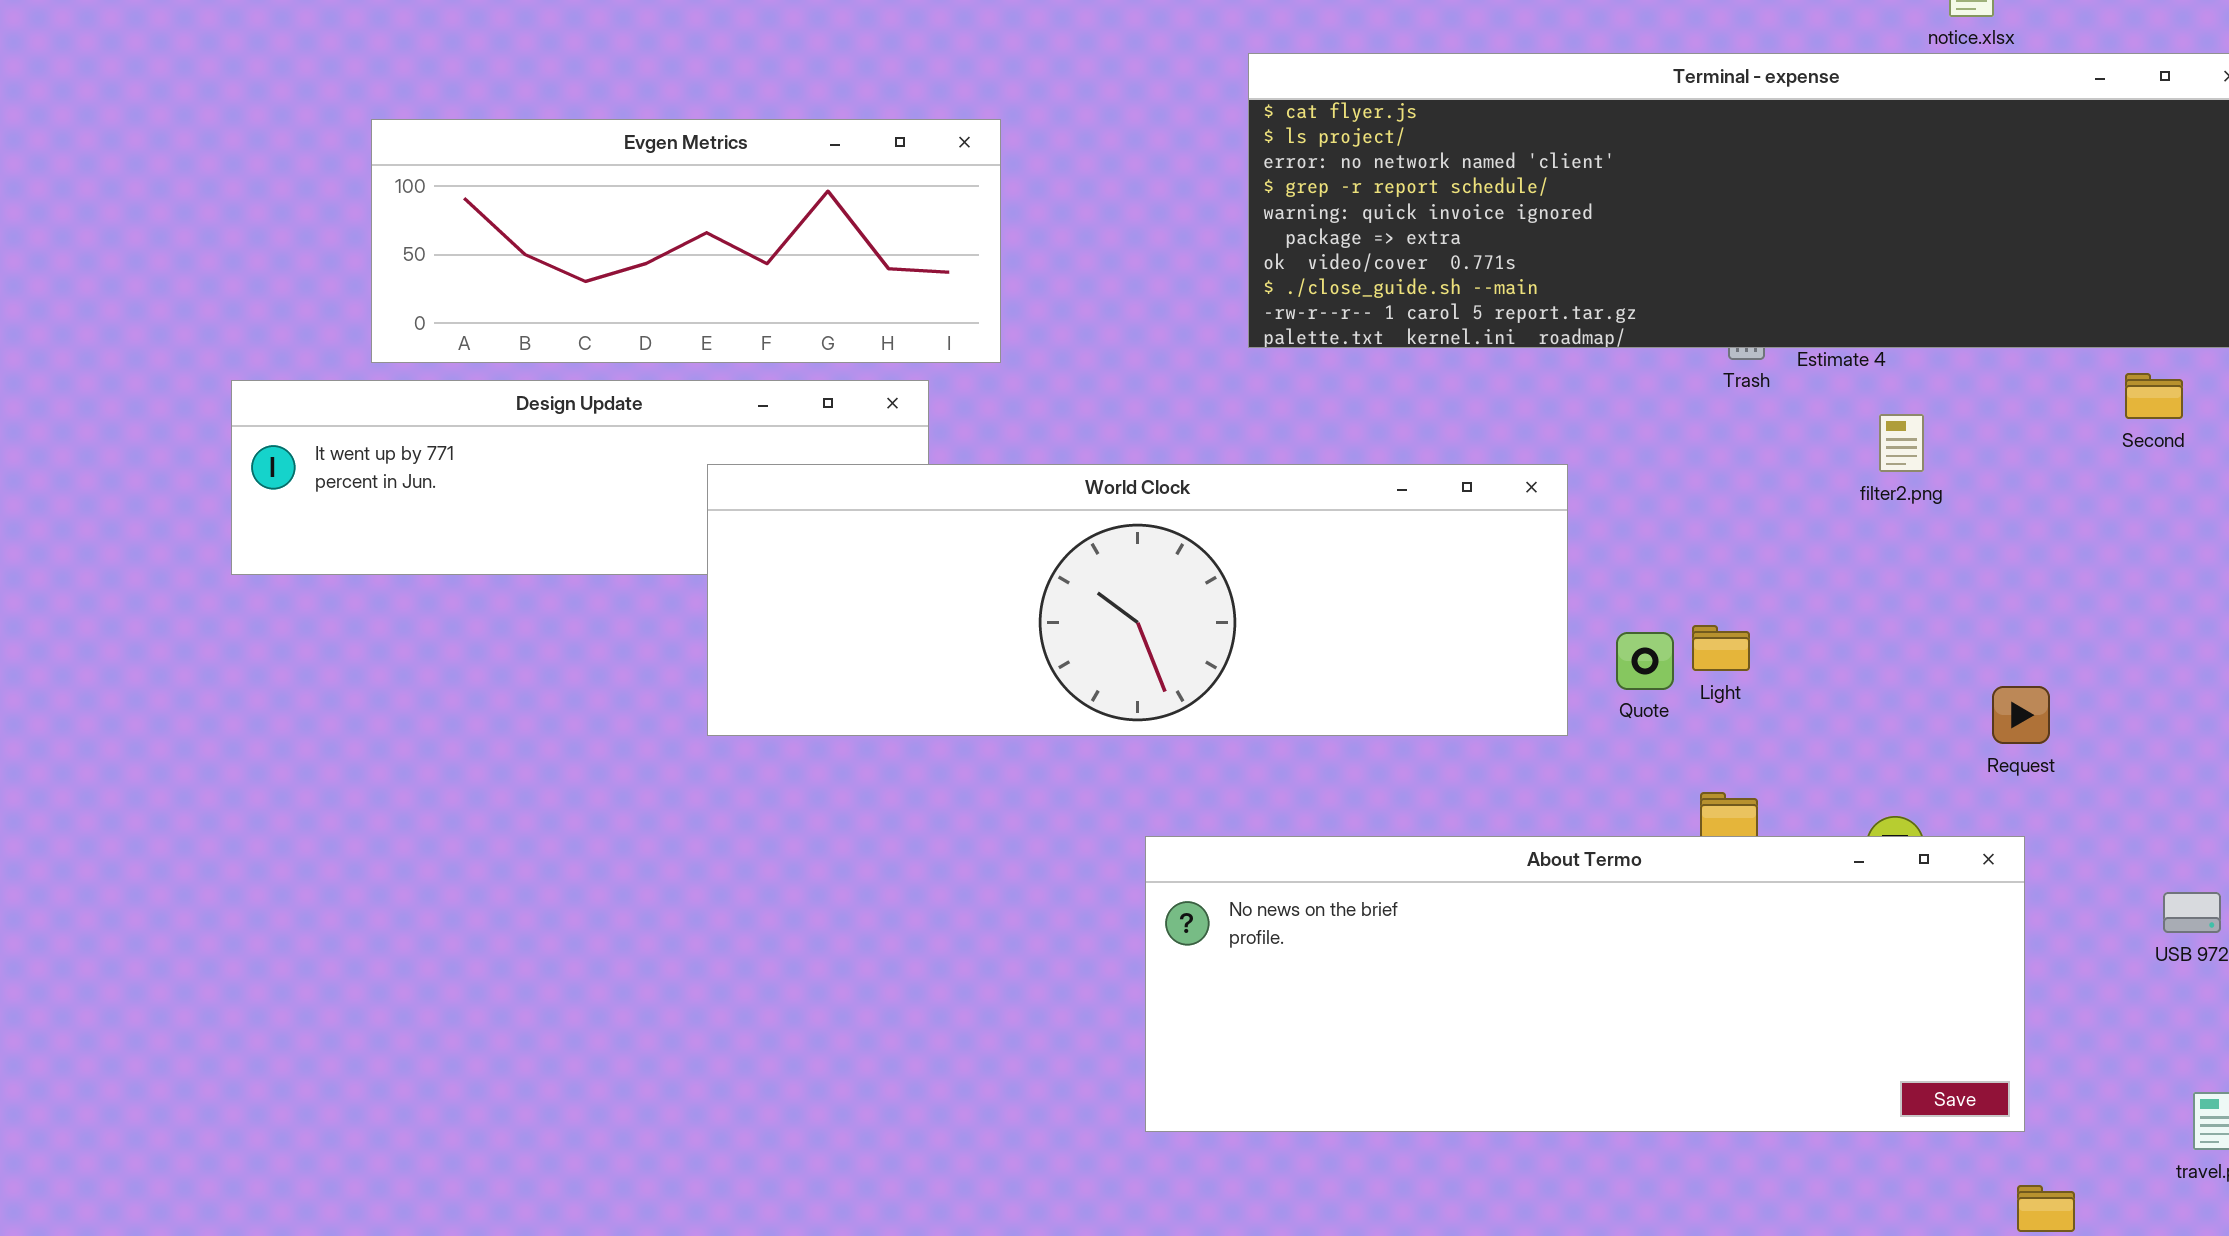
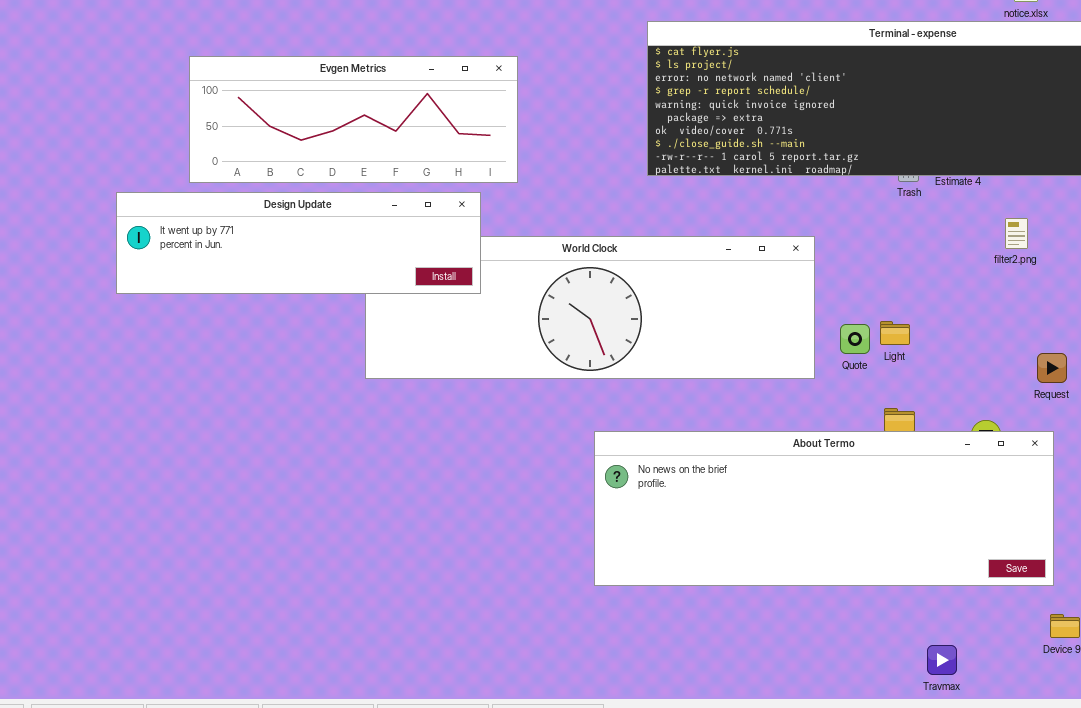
Design Update: [231,380,929,575] -> [116,192,481,294], raised
filter2.png: [1879,414,1924,472] -> [1005,218,1028,249], moved

